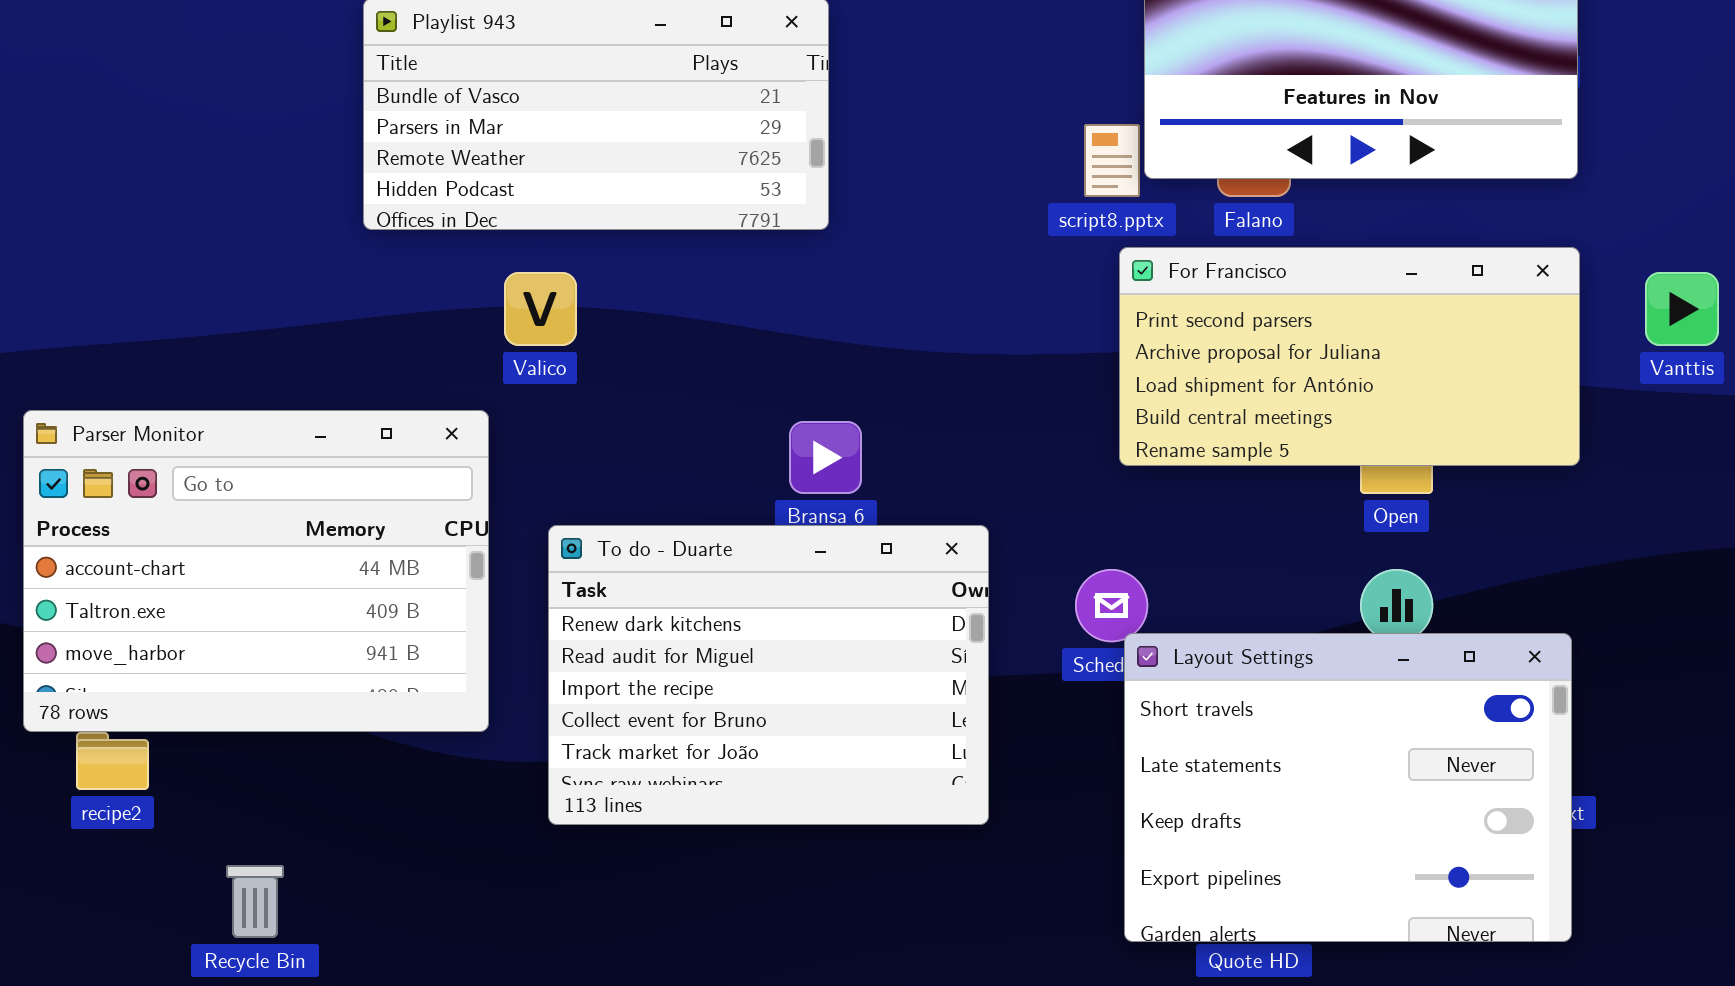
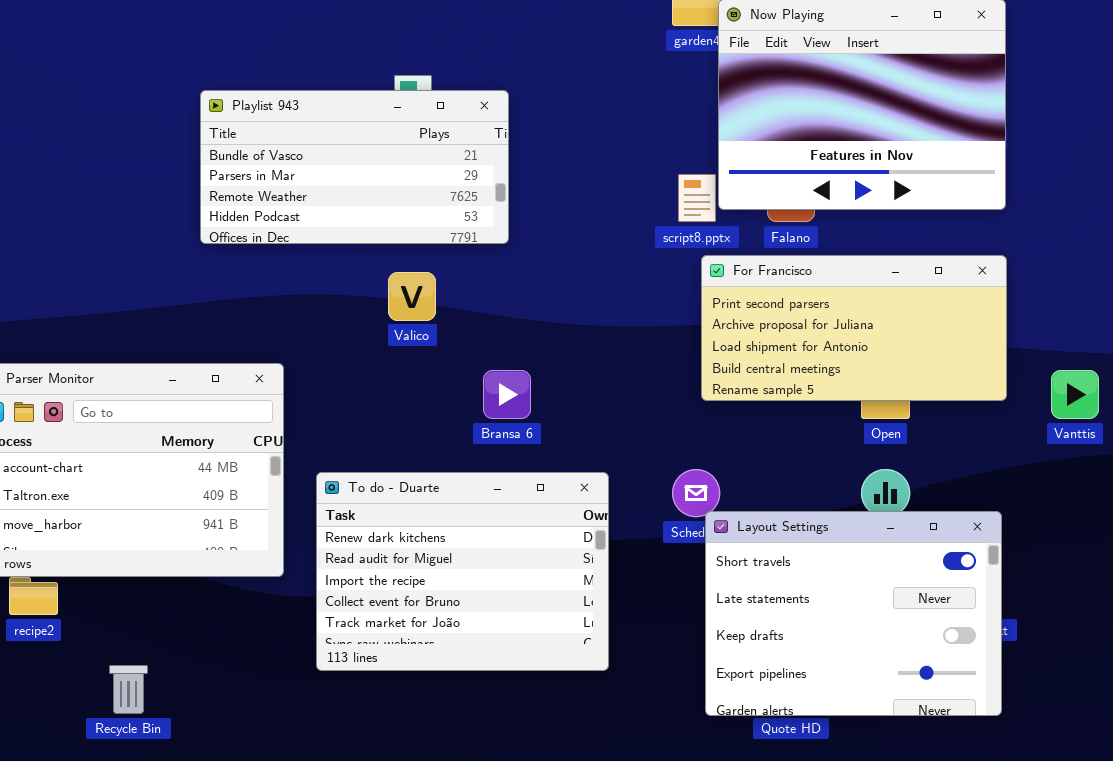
Valico: [504,272,577,346] -> [388,272,436,321], moved
Vanttis: [1645,272,1719,346] -> [1051,370,1099,419], moved
To do - Duarte: [548,525,989,825] -> [316,472,609,671], moved

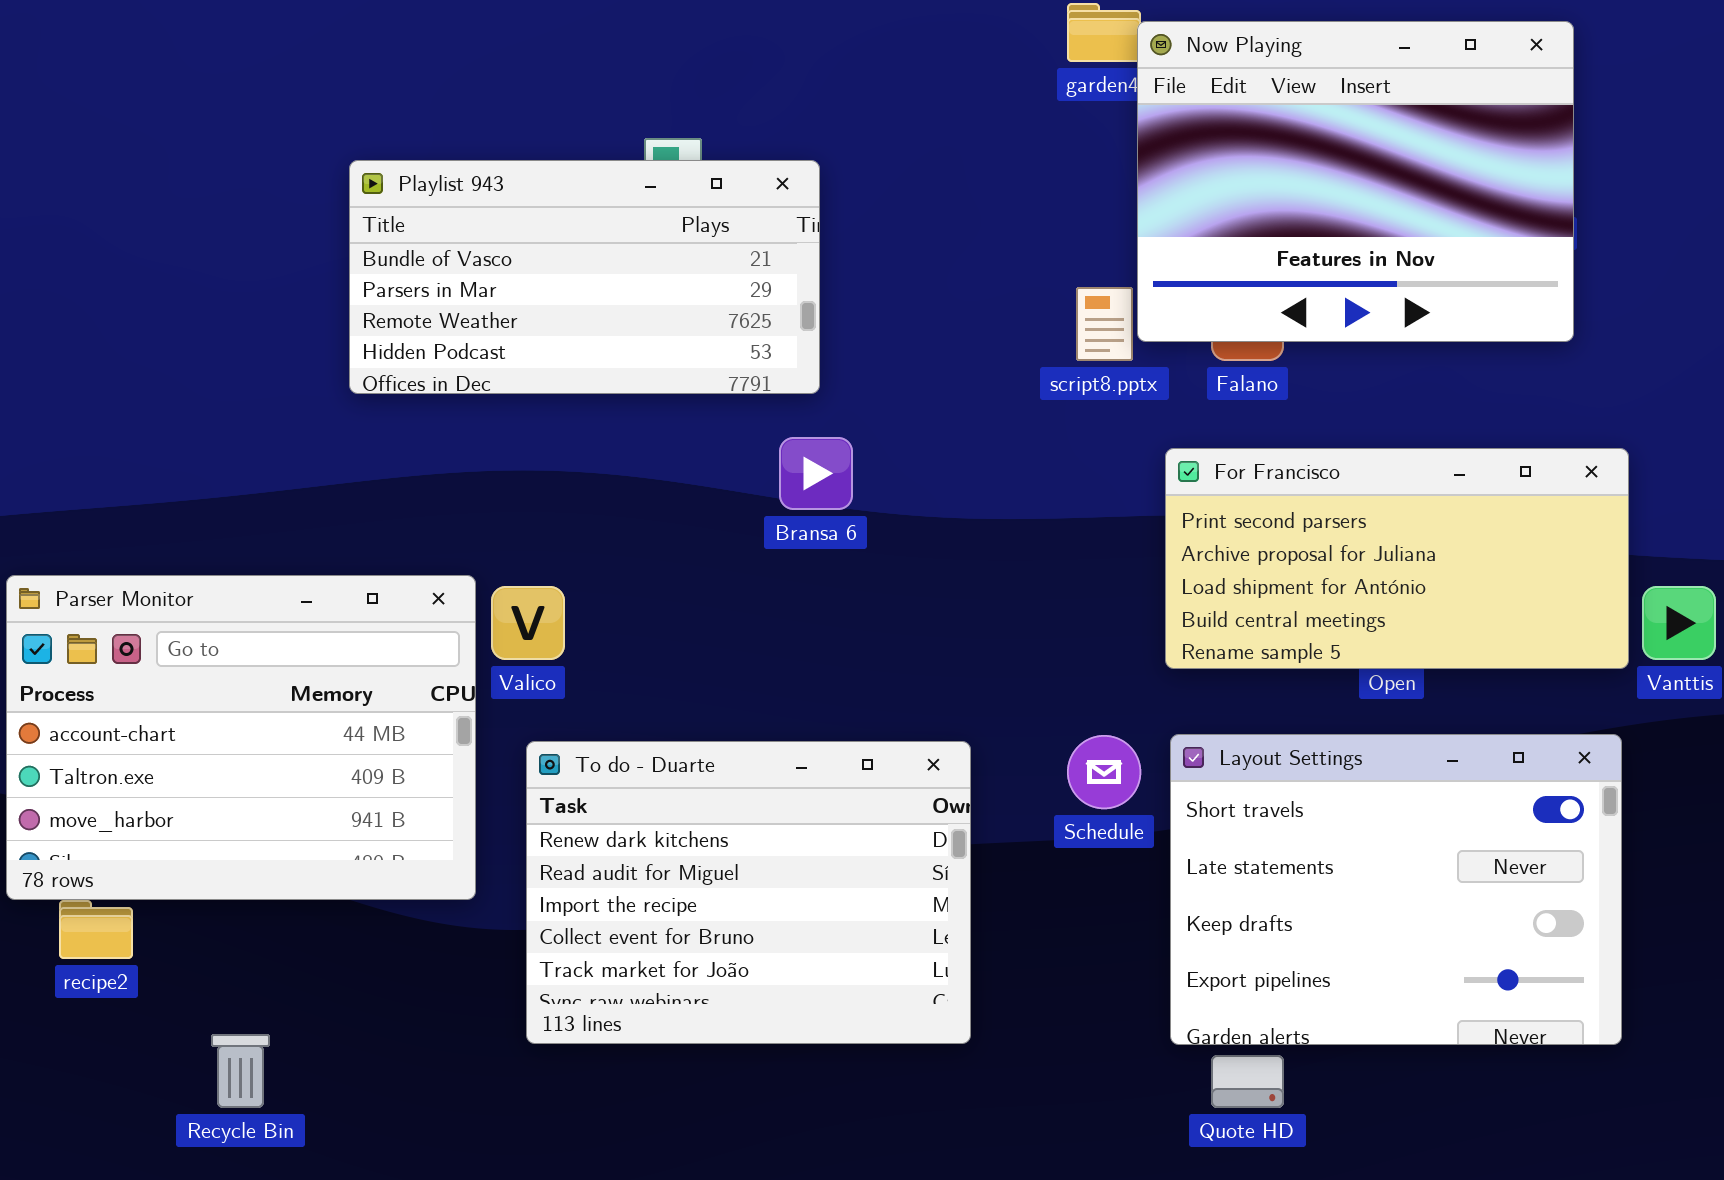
For Francisco: [701,255,1007,401] -> [1165,448,1629,669], moved
Valico: [388,272,436,321] -> [491,586,565,660], moved
Bransa 6: [483,370,531,419] -> [779,437,853,510], moved
Layout Settings: [705,511,1002,716] -> [1170,734,1622,1045], moved

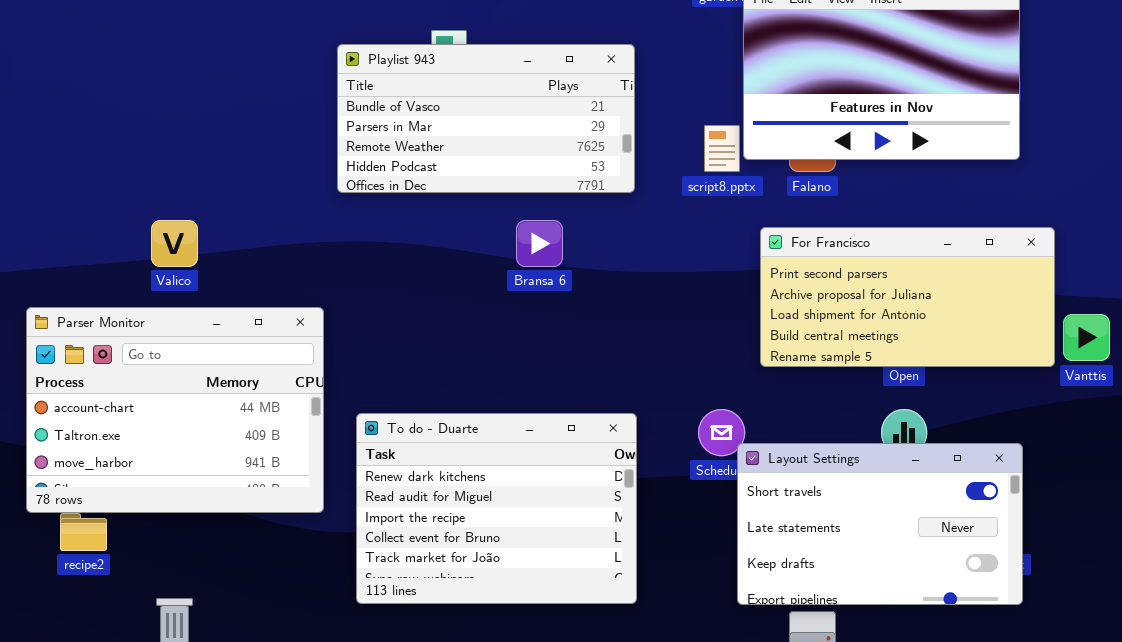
Playlist 943: [349,160,820,394] -> [337,44,635,193], moved
Valico: [491,586,565,660] -> [151,220,198,267], moved
Layout Settings: [1170,734,1622,1045] -> [737,443,1023,605], moved, resized

